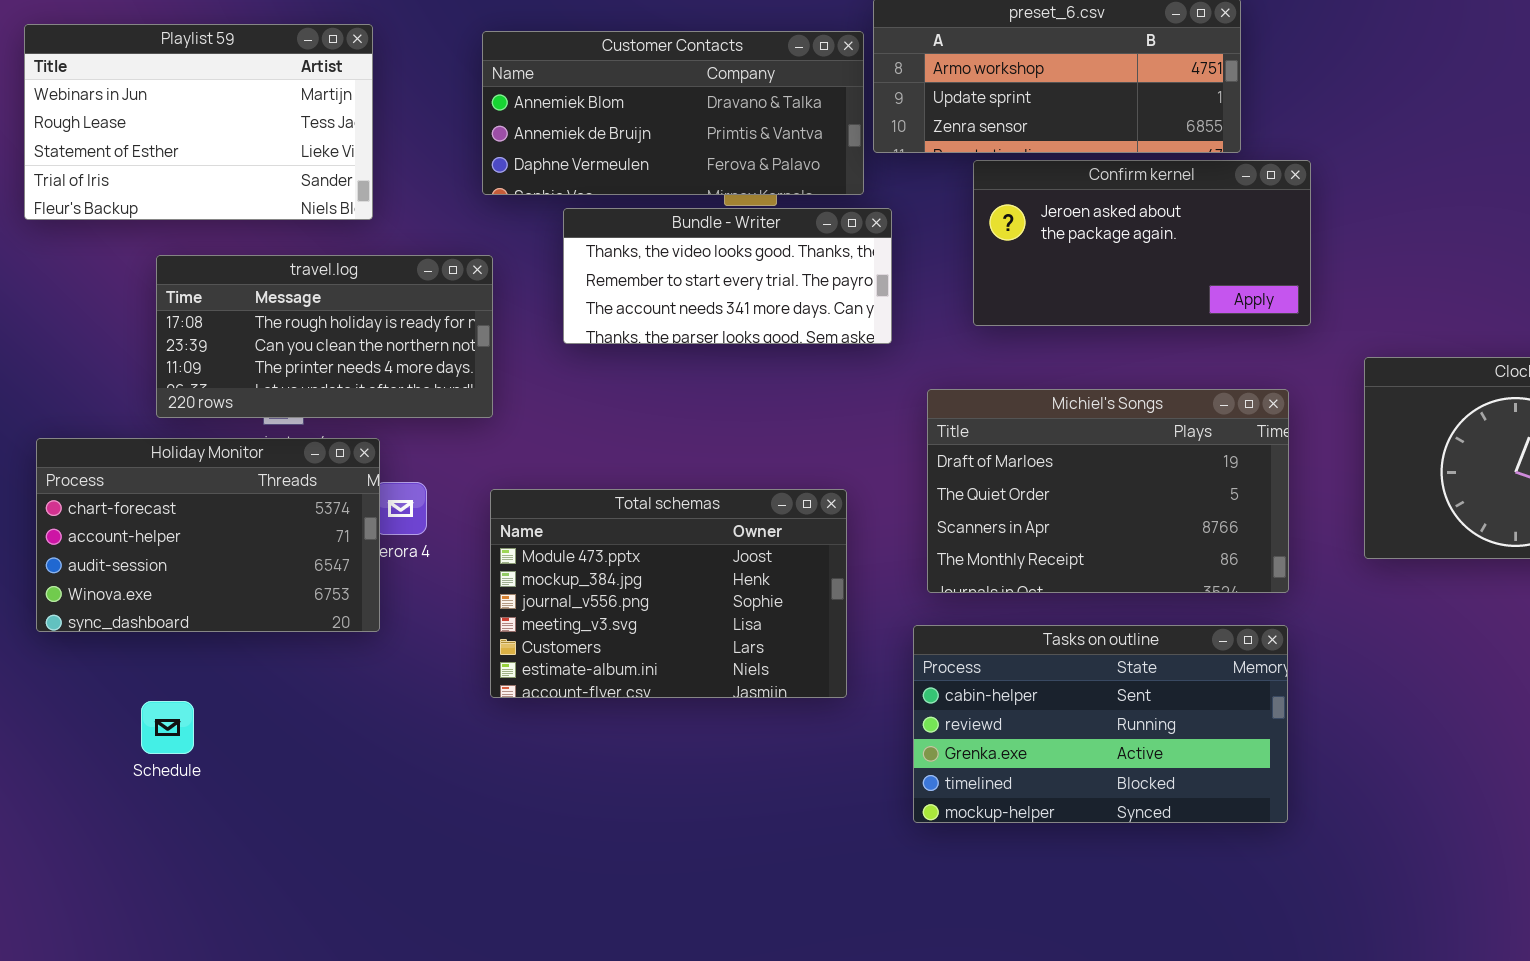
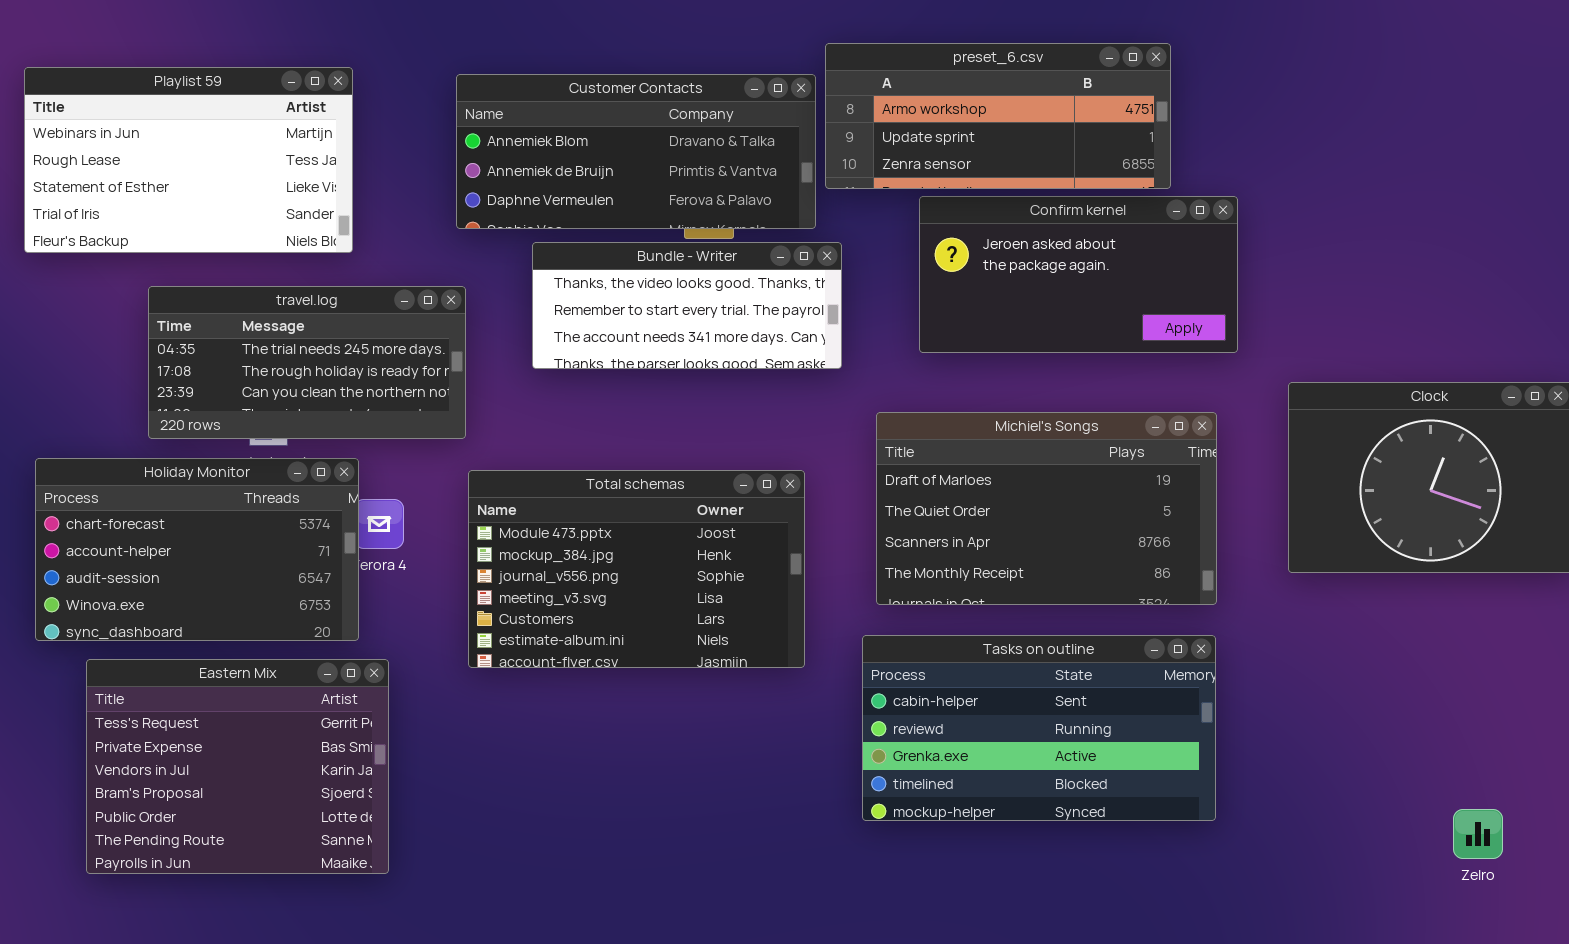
travel.log: [156,255,493,418] -> [148,286,466,439], scrolled up 1 row
Total schemas: [490,489,847,698] -> [468,470,805,668], moved
Eastern Mix: none -> [86,659,389,874], opened

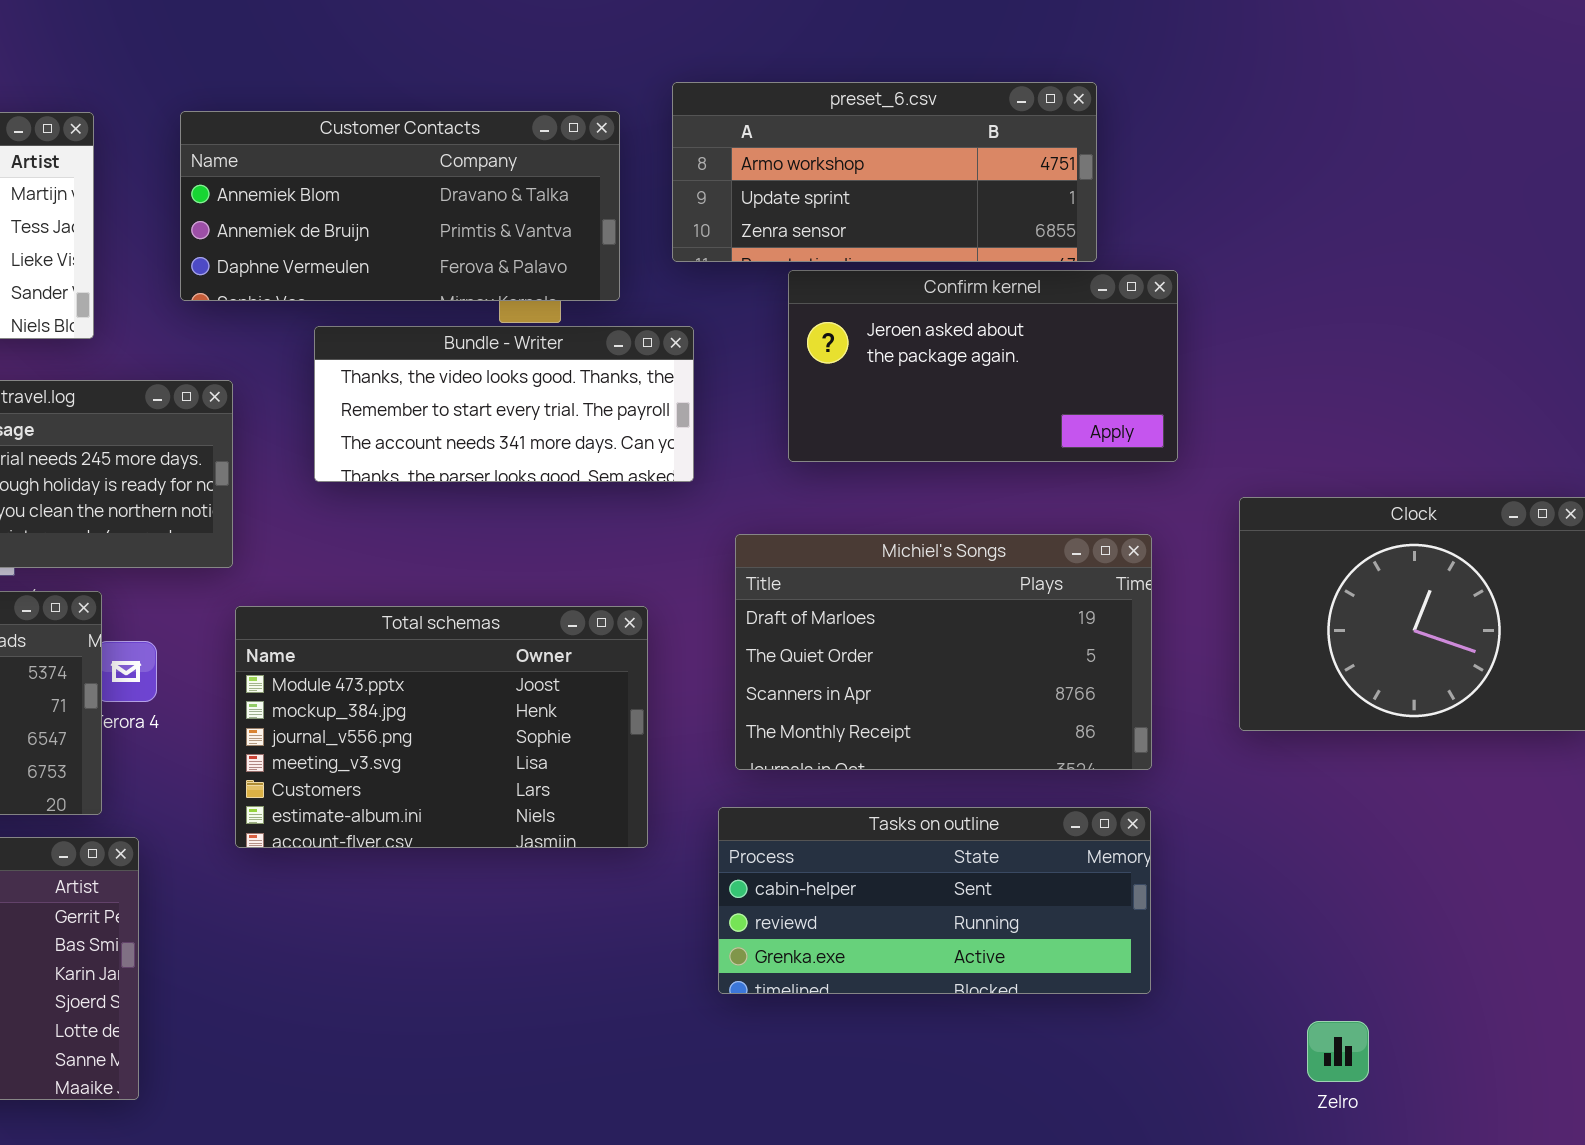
Customer Contacts: [456,74,816,229] -> [180,111,620,301], moved
Tasks on outline: [862,635,1216,821] -> [718,807,1151,994], resized
Zelro: [1453,809,1503,859] -> [1307,1021,1369,1082], moved

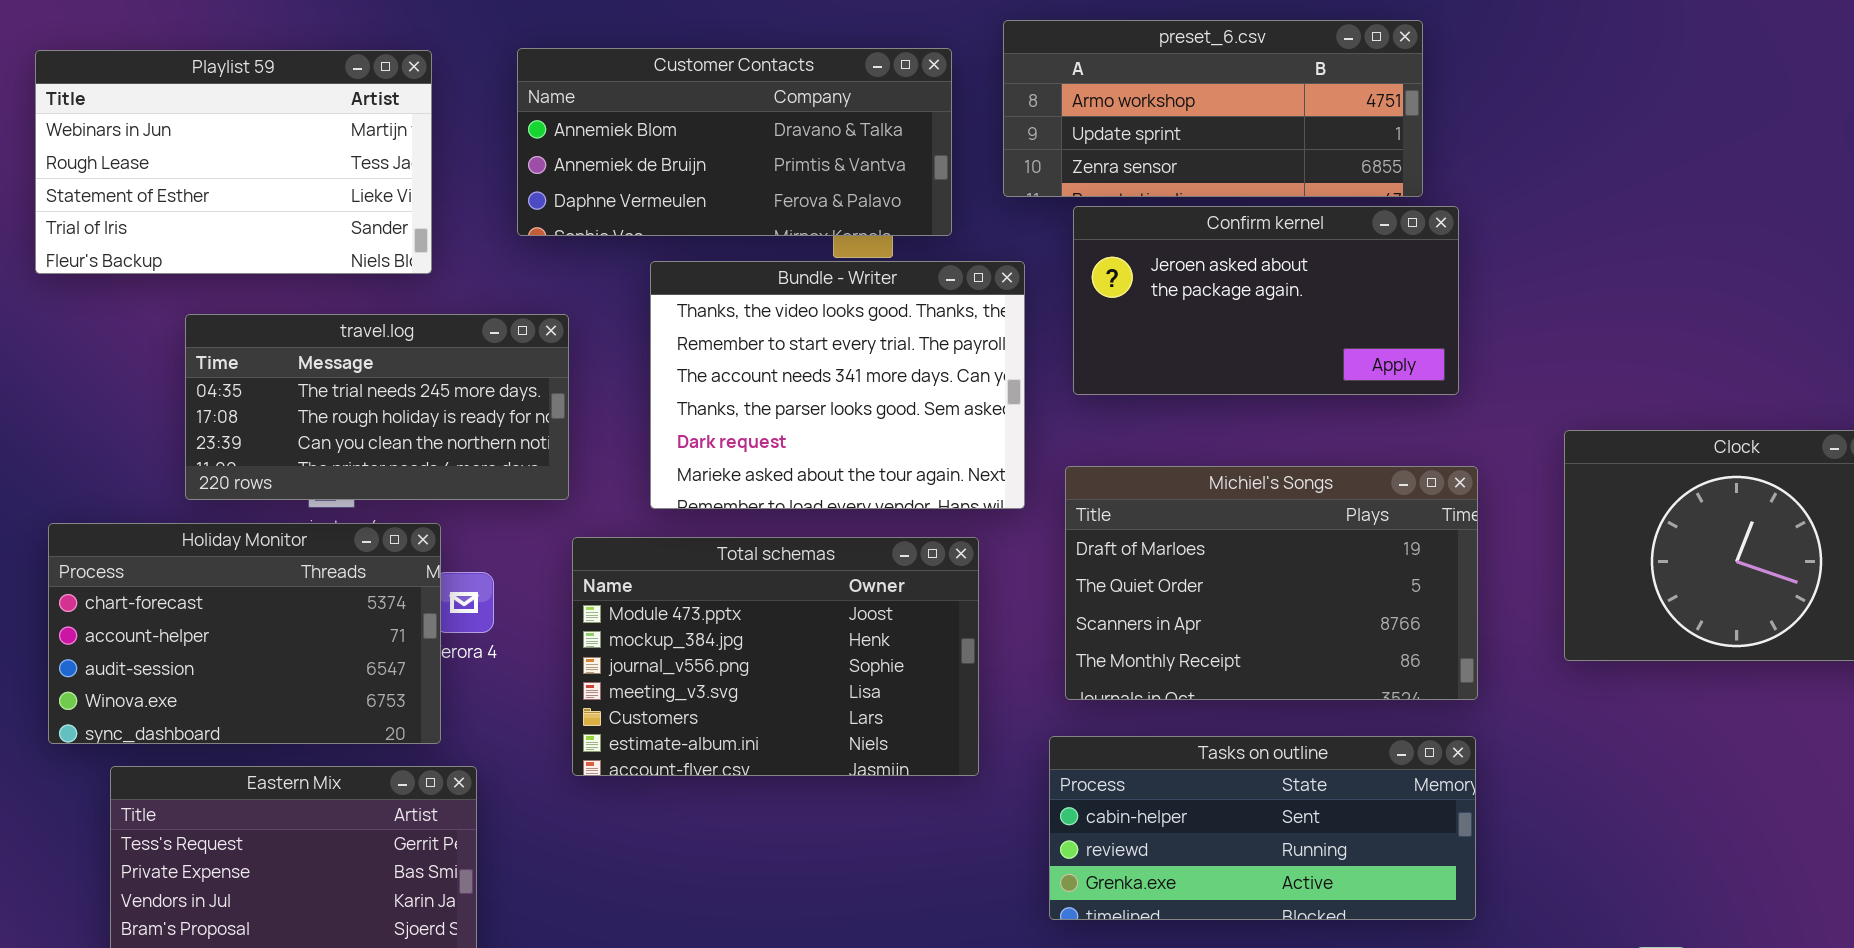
Confirm kernel: [788,270,1178,462] -> [1073,206,1459,395], moved
Bundle - Writer: [314,326,694,482] -> [650,261,1025,509], resized

